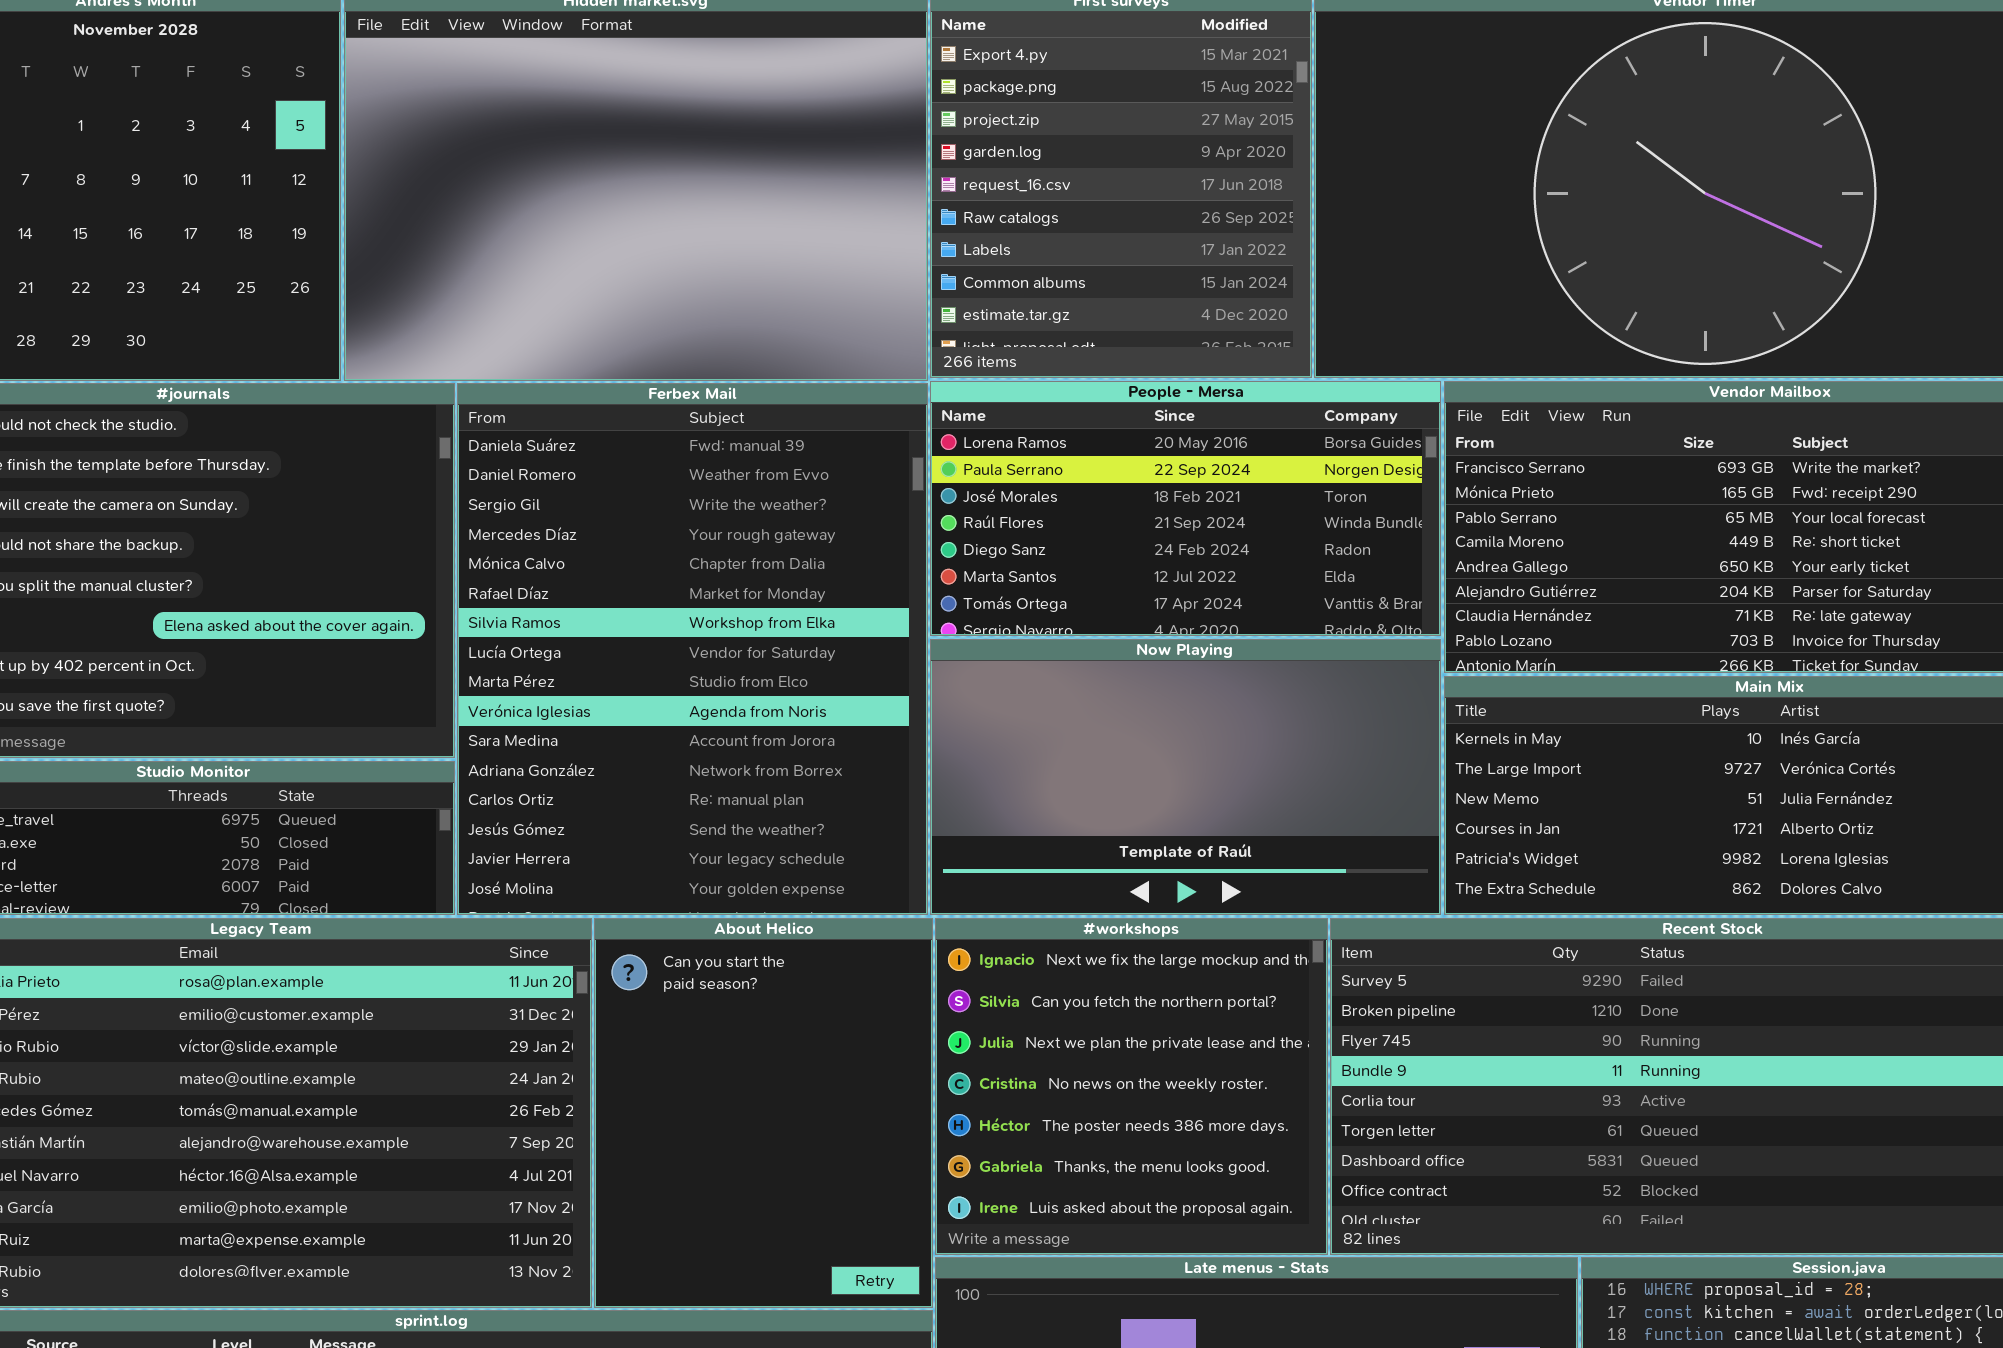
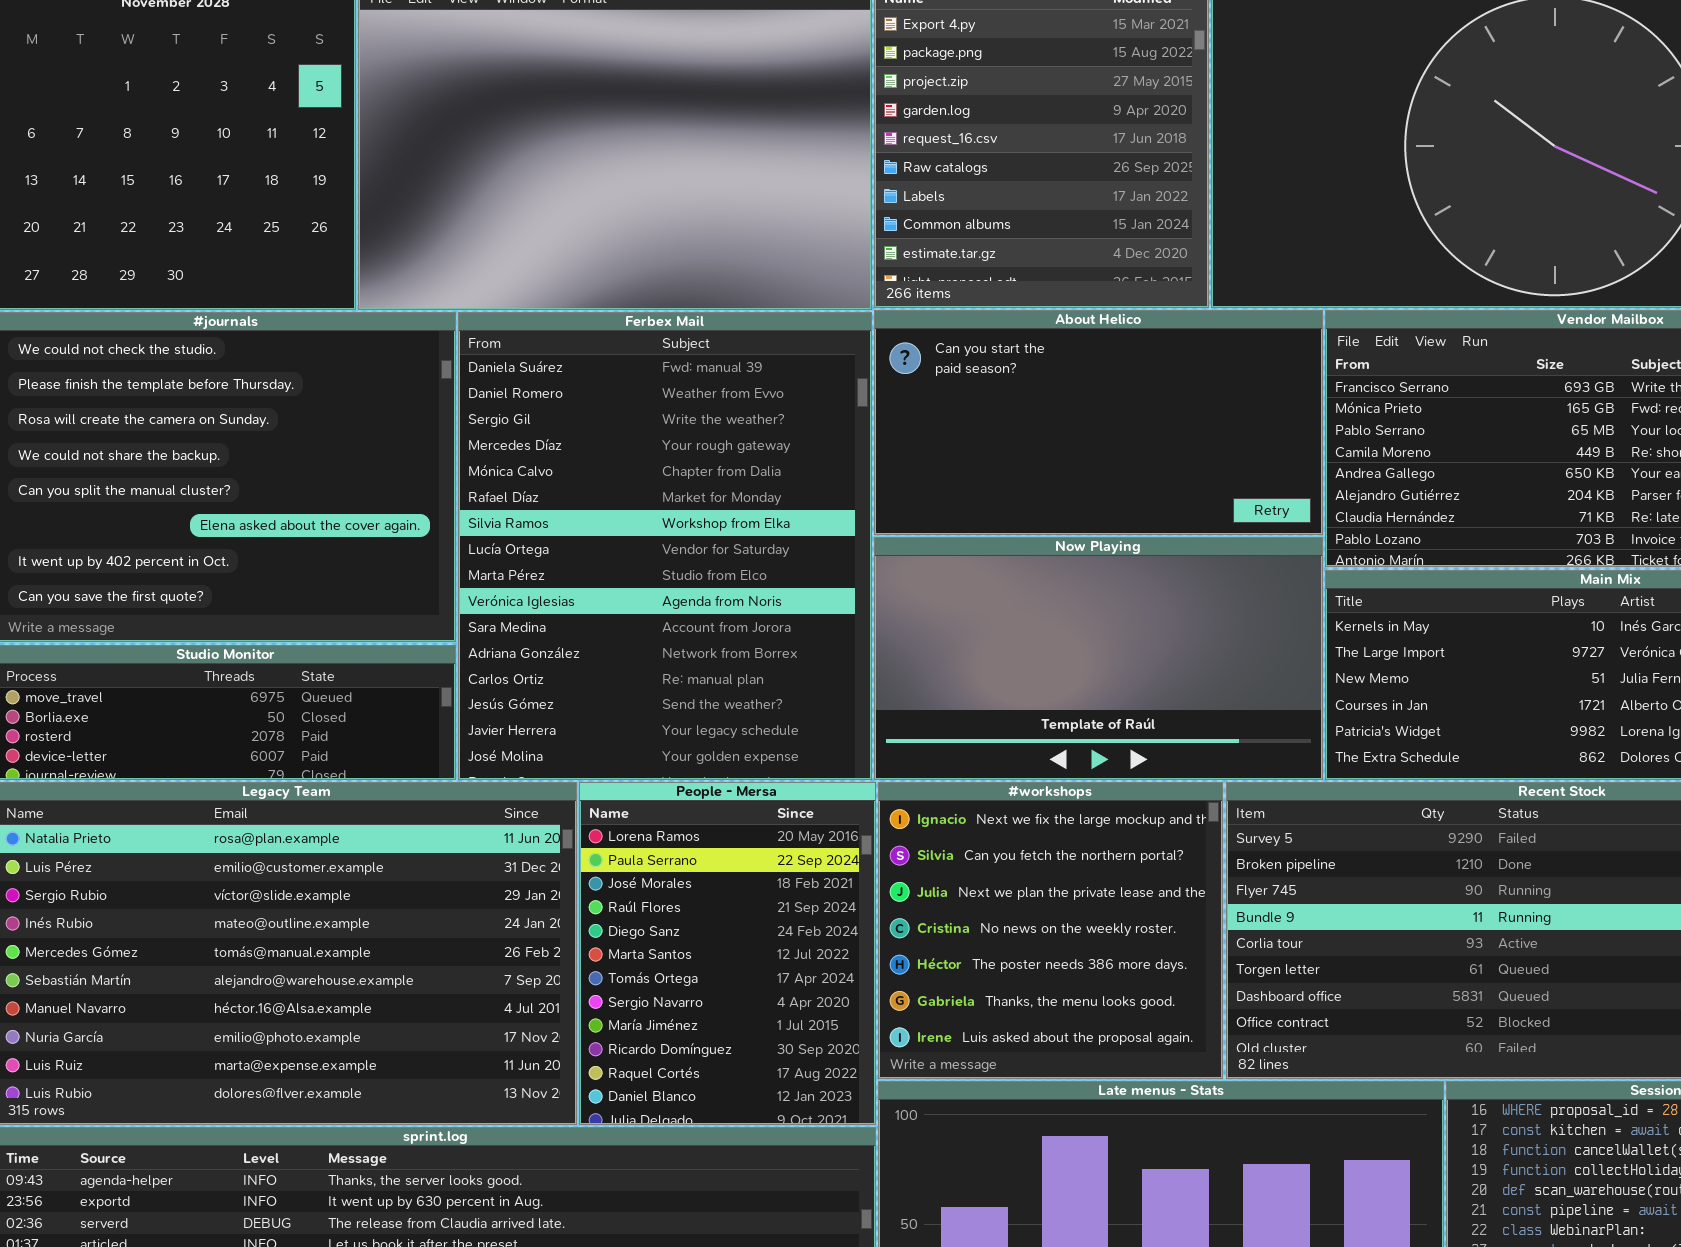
People - Mersa: [930,381,1441,636] -> [579,782,876,1125], moved, resized
About Helico: [594,918,933,1308] -> [874,310,1323,535], moved, resized

